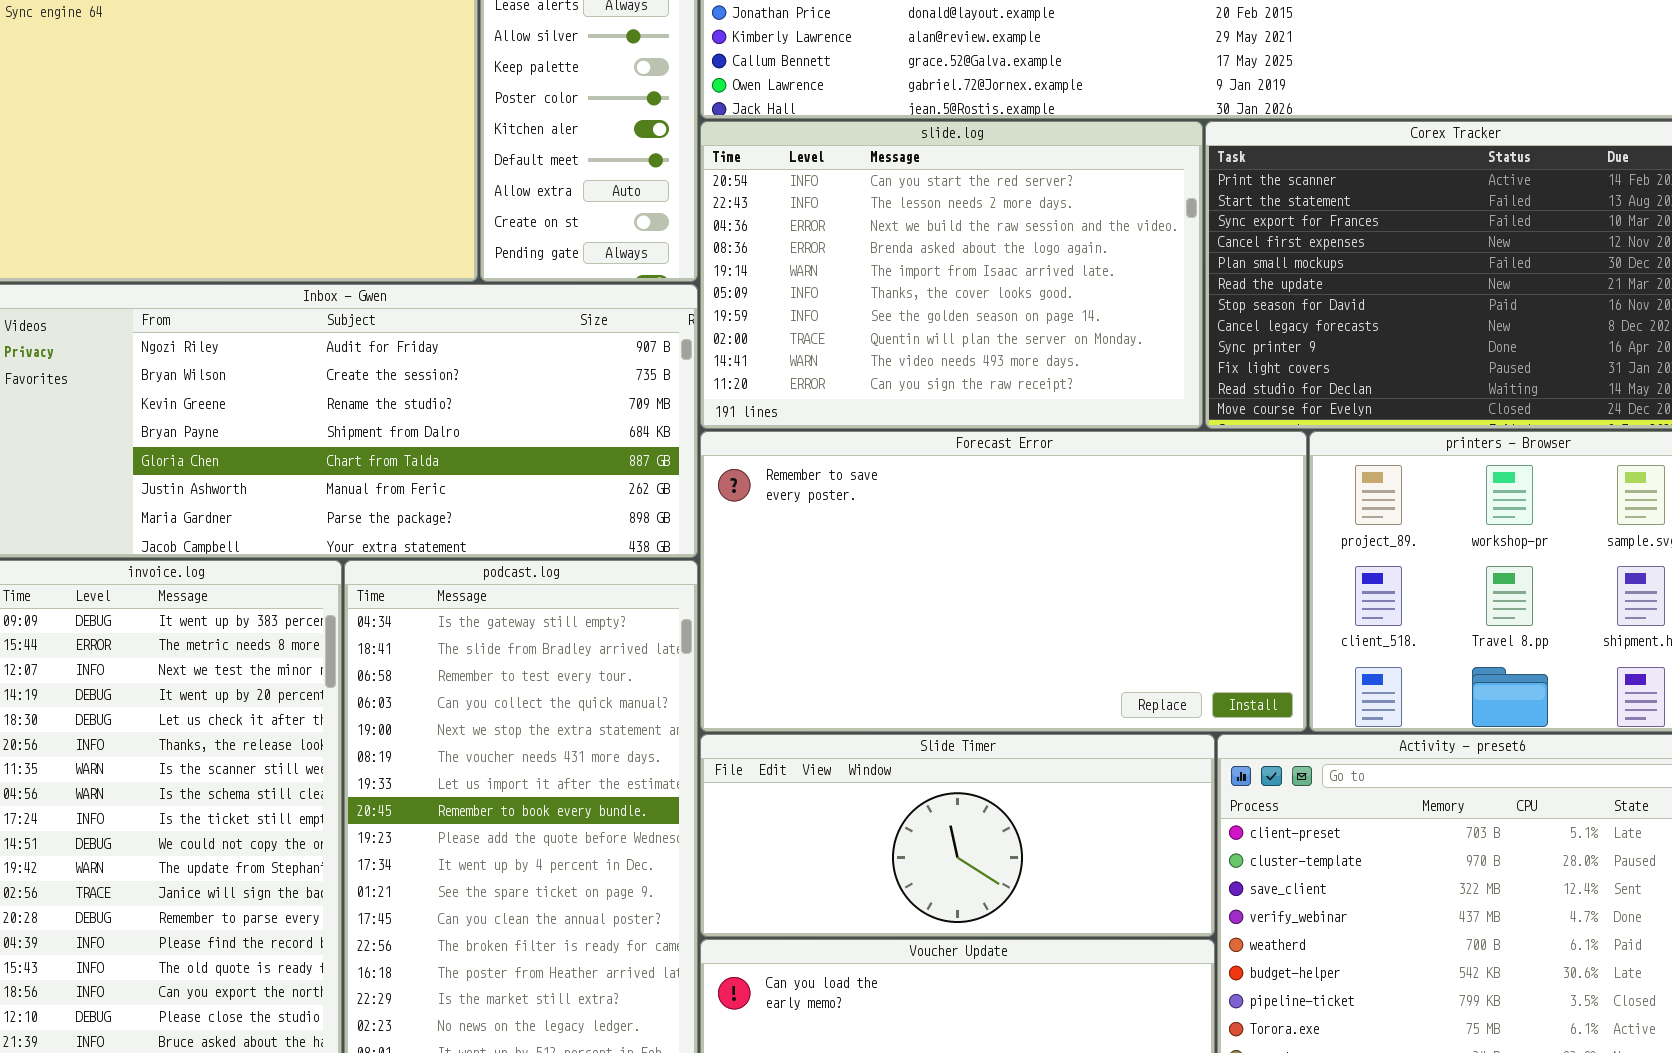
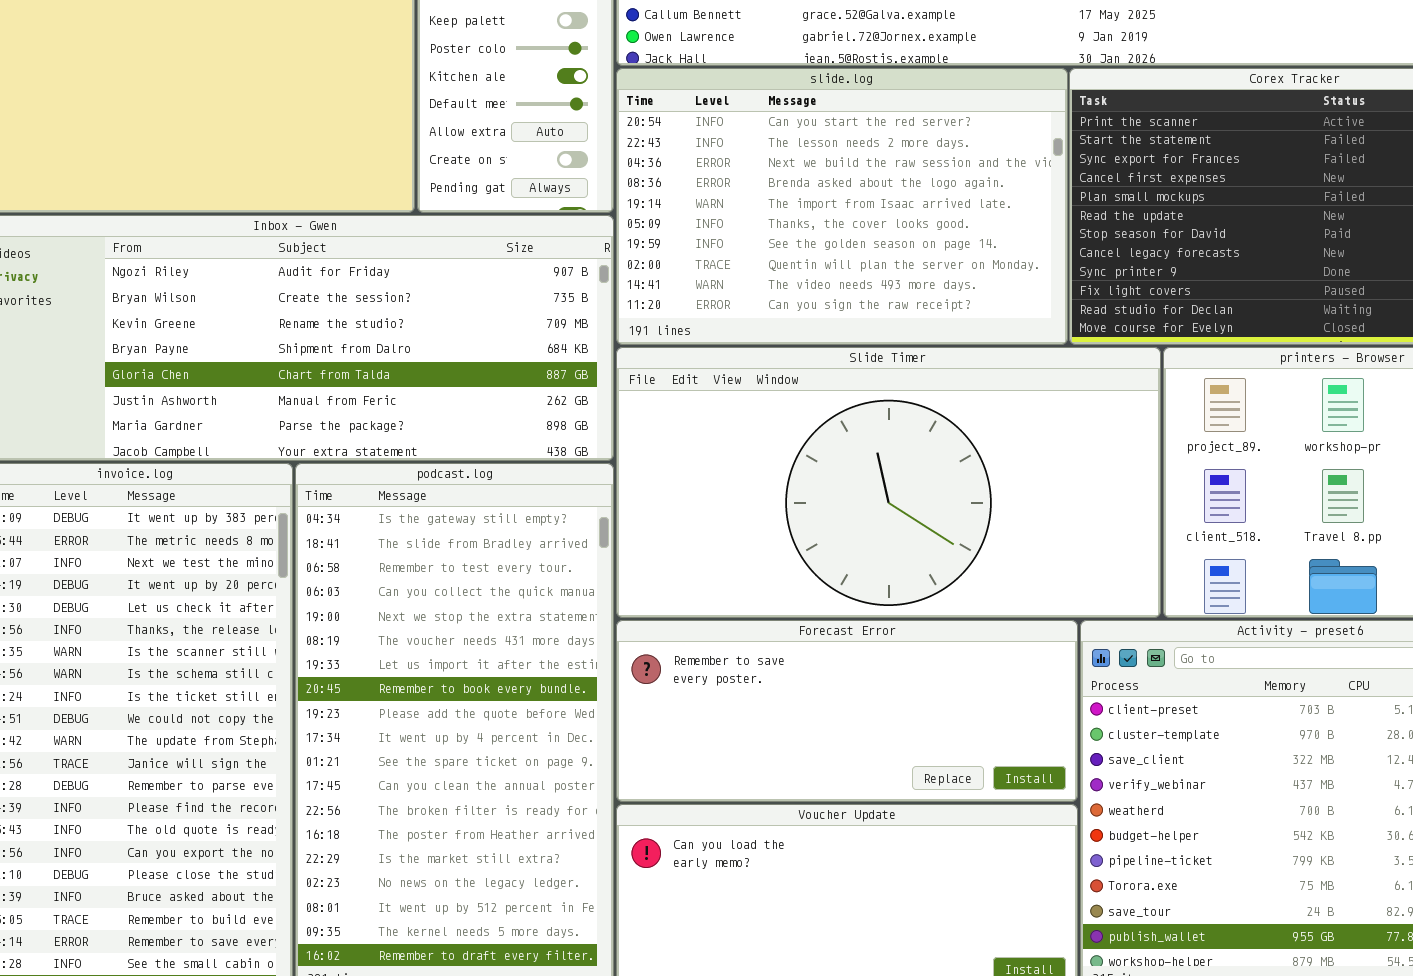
Forecast Error: [700,431,1307,732] -> [616,620,1078,802], moved, resized
Slide Timer: [700,734,1215,937] -> [616,347,1161,618], moved, resized

